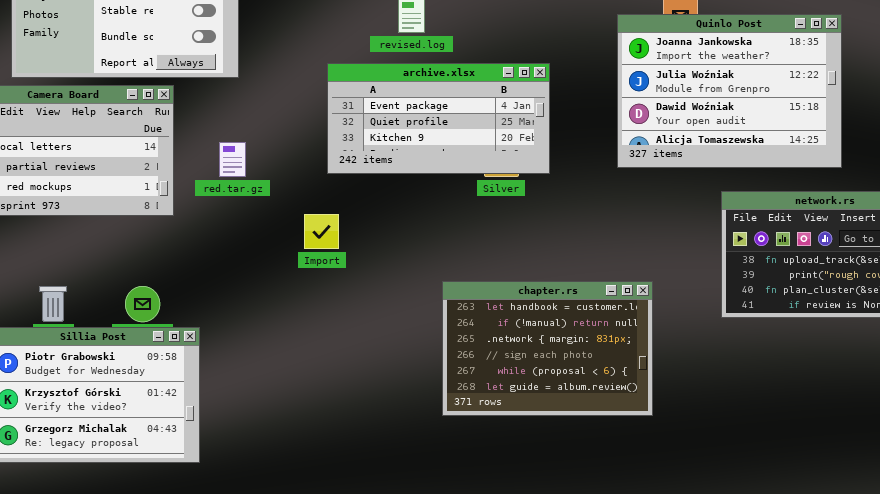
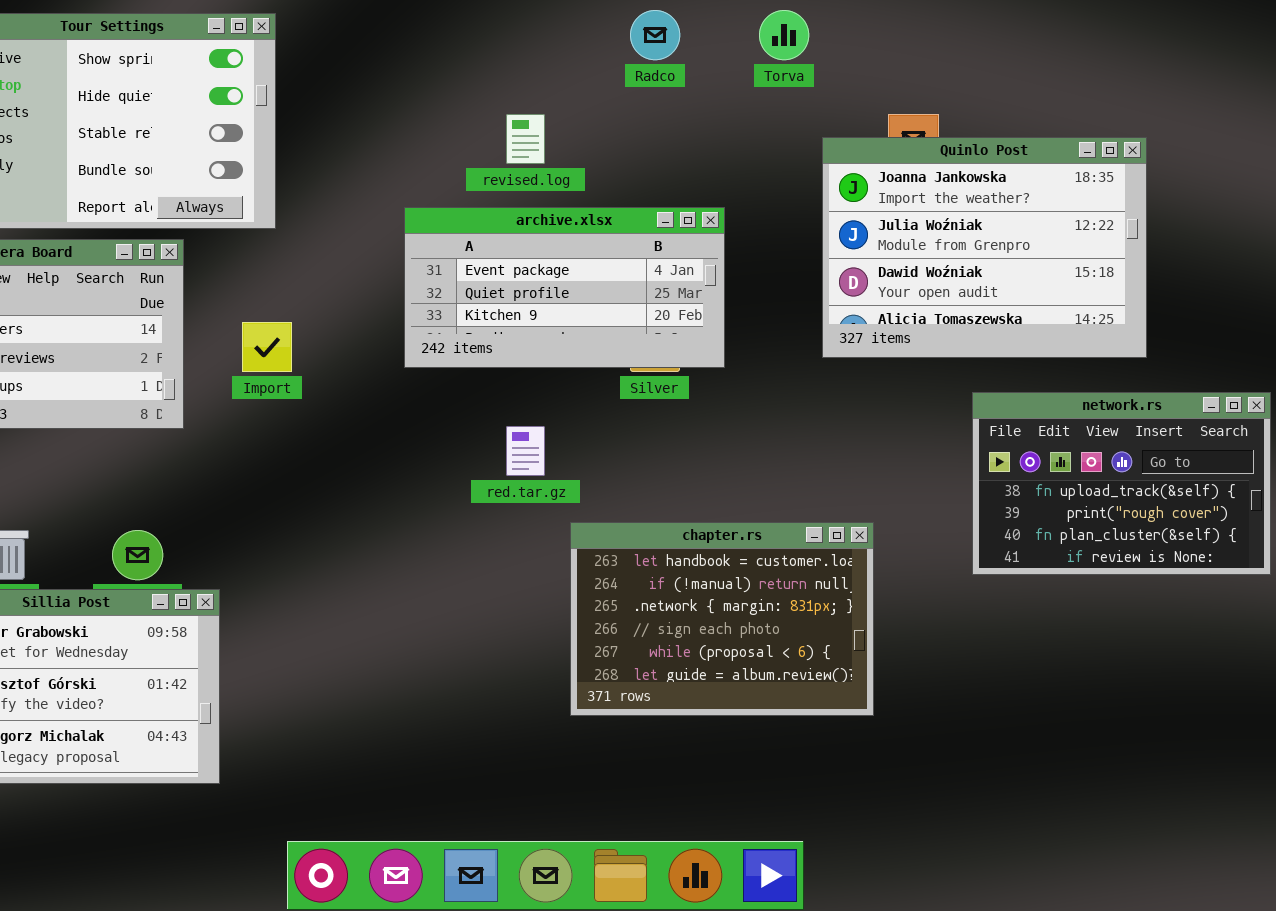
red.tar.gz: [219,142,246,177] -> [506,426,545,476], moved
Import: [304,214,339,249] -> [242,322,292,372], moved

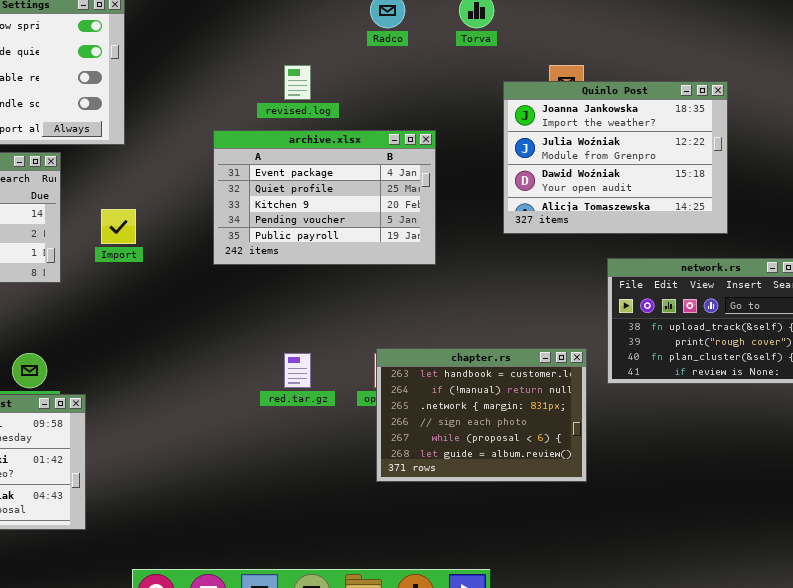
archive.xlsx: [404,207,725,368] -> [213,130,436,265], resized
red.tar.gz: [506,426,545,476] -> [284,353,311,388], moved
chapter.rs: [570,522,874,716] -> [376,348,587,482], moved

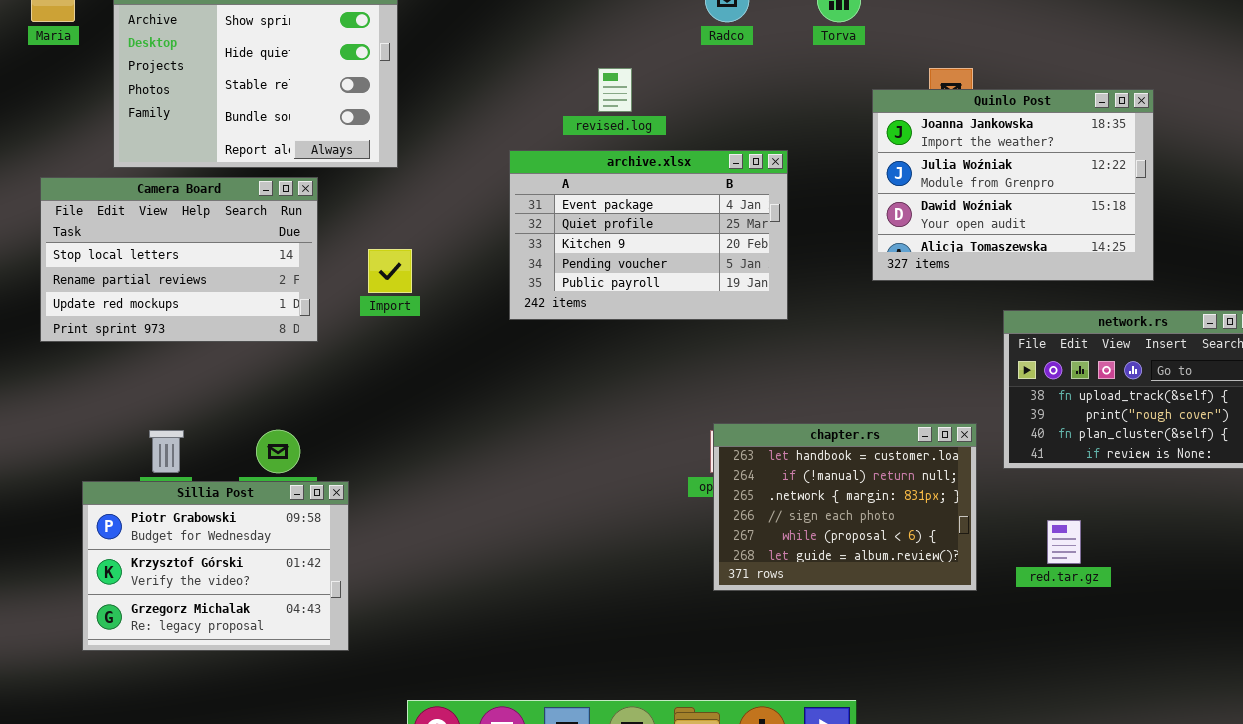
red.tar.gz: [284,353,311,388] -> [1047,520,1081,564], moved

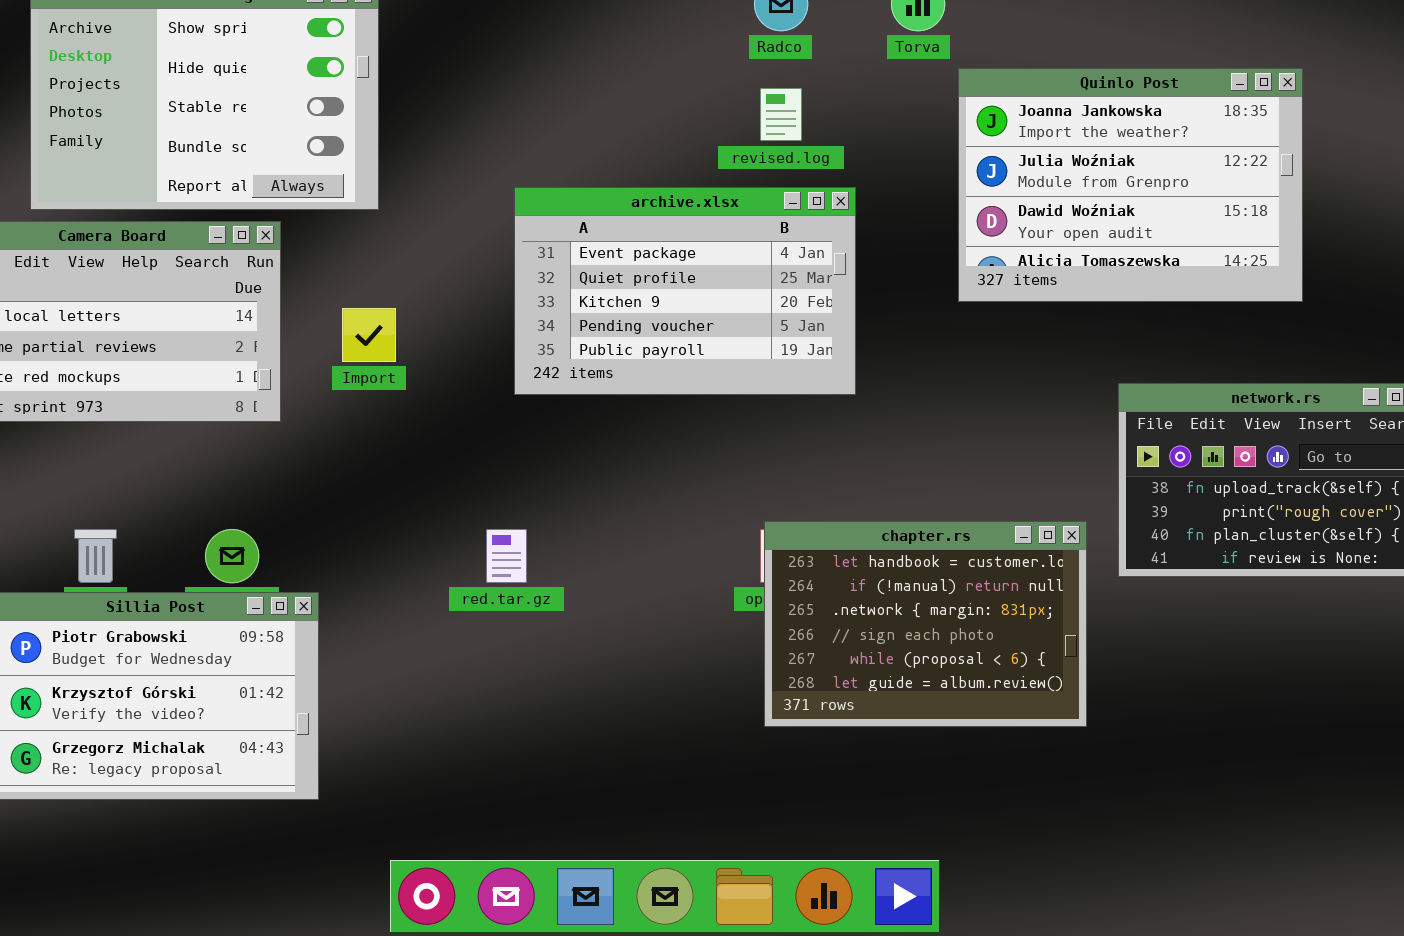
revised.log: [598,68,632,112] -> [760,88,802,141], moved
Quinlo Post: [872,89,1154,281] -> [958,68,1303,302], moved
red.tar.gz: [1047,520,1081,564] -> [486,529,527,583], moved

